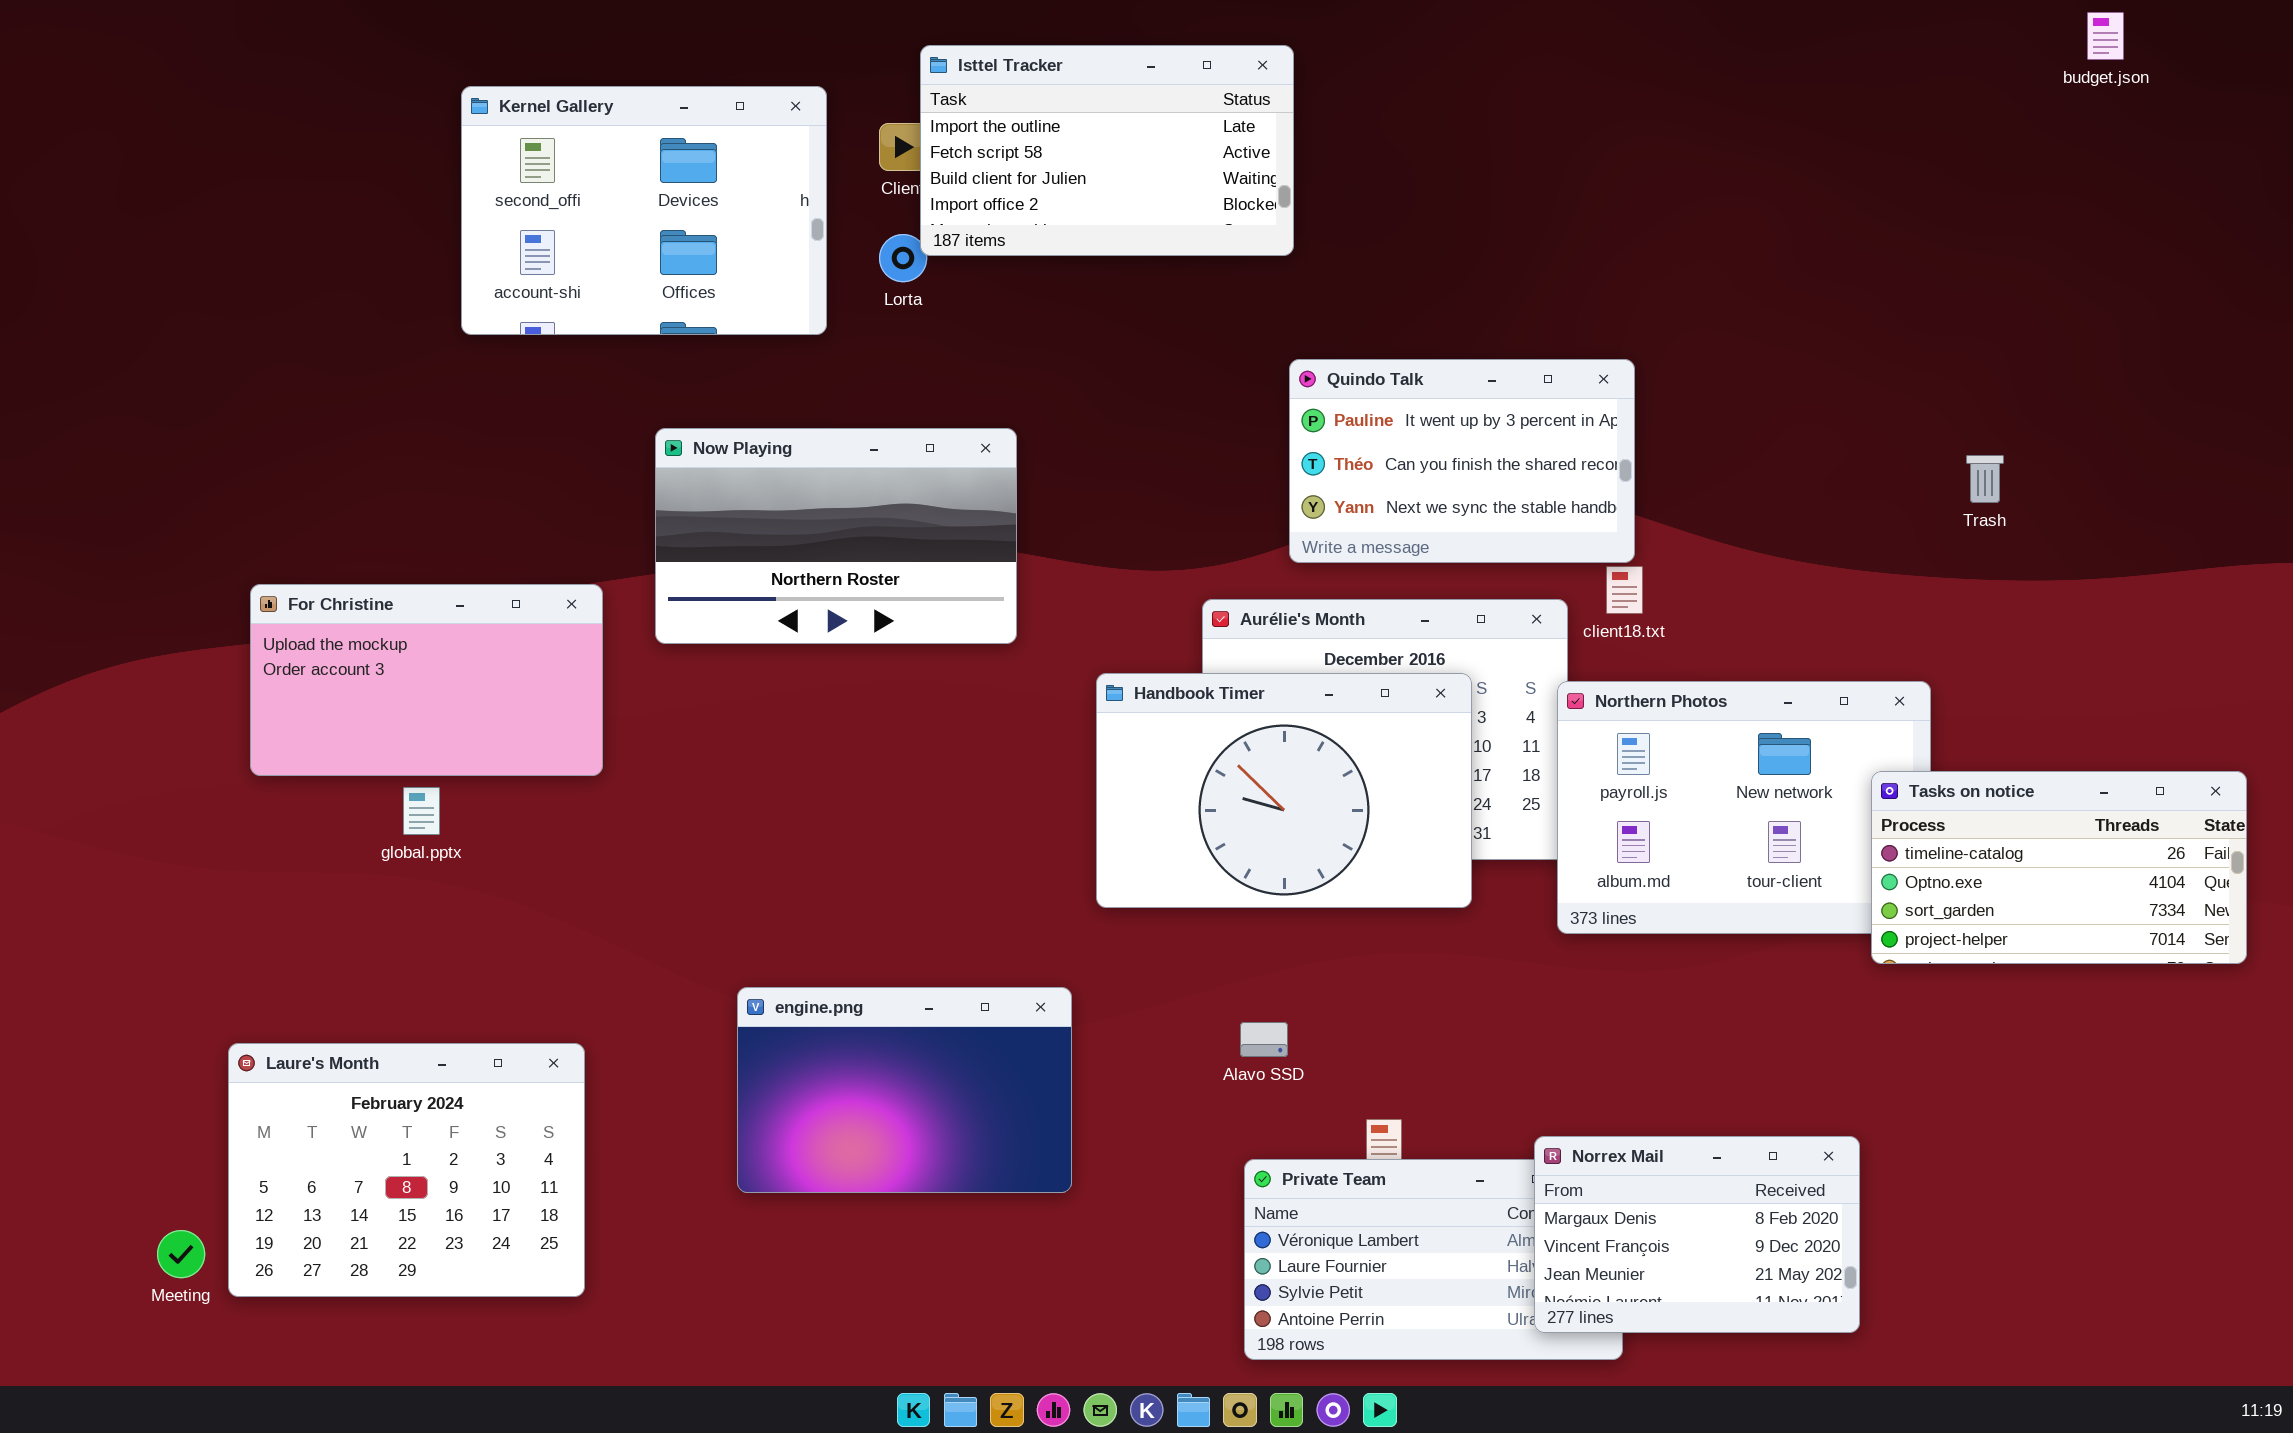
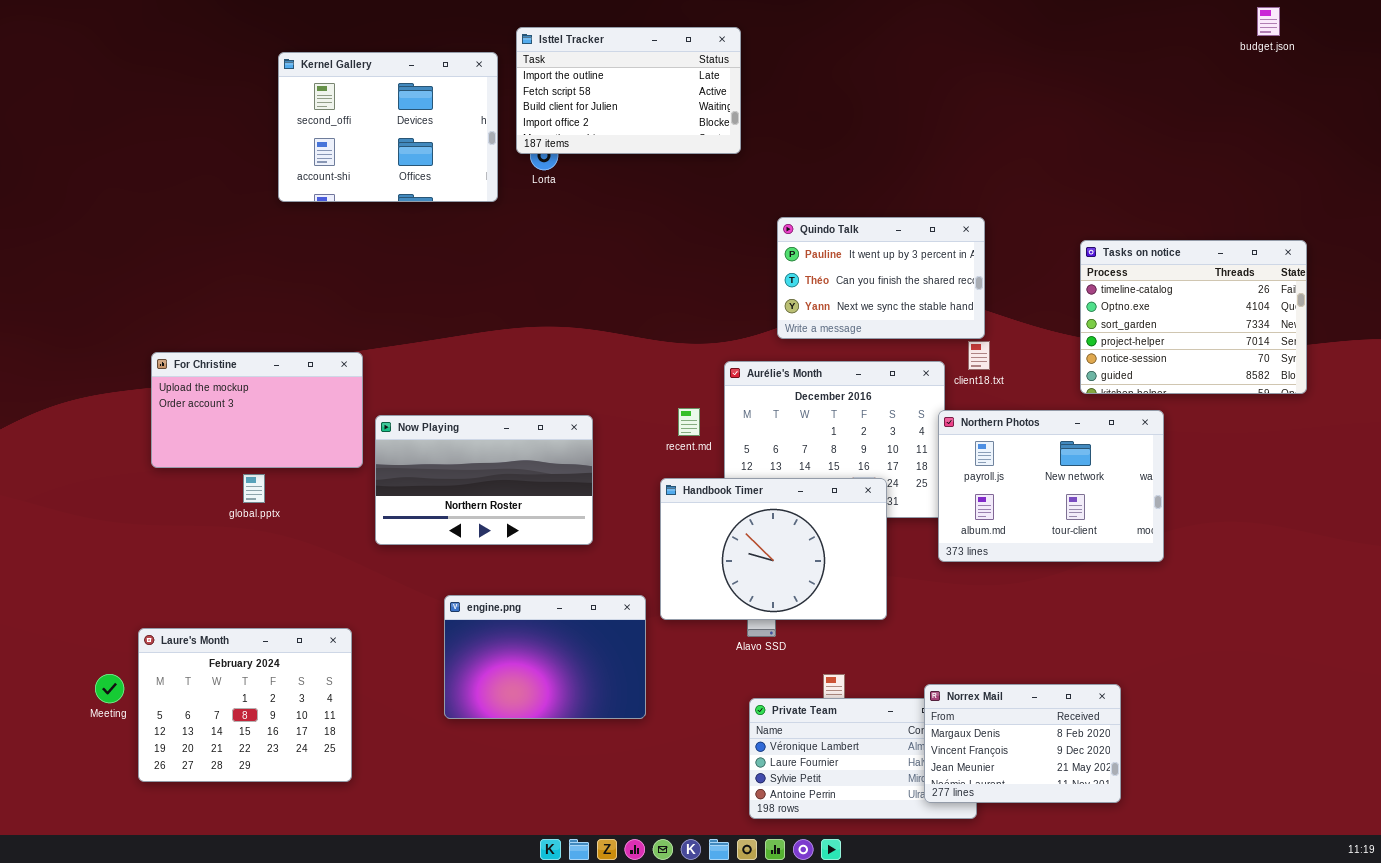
Isttel Tracker: [920,45,1294,256] -> [516,27,741,154], moved
Now Playing: [655,428,1017,644] -> [375,415,593,545], moved
Handbook Timer: [1096,673,1472,908] -> [660,478,887,620], moved
Tasks on notice: [1871,771,2247,964] -> [1080,240,1307,394], moved, resized
Meeting: [157,1230,205,1278] -> [95,674,124,703], moved

